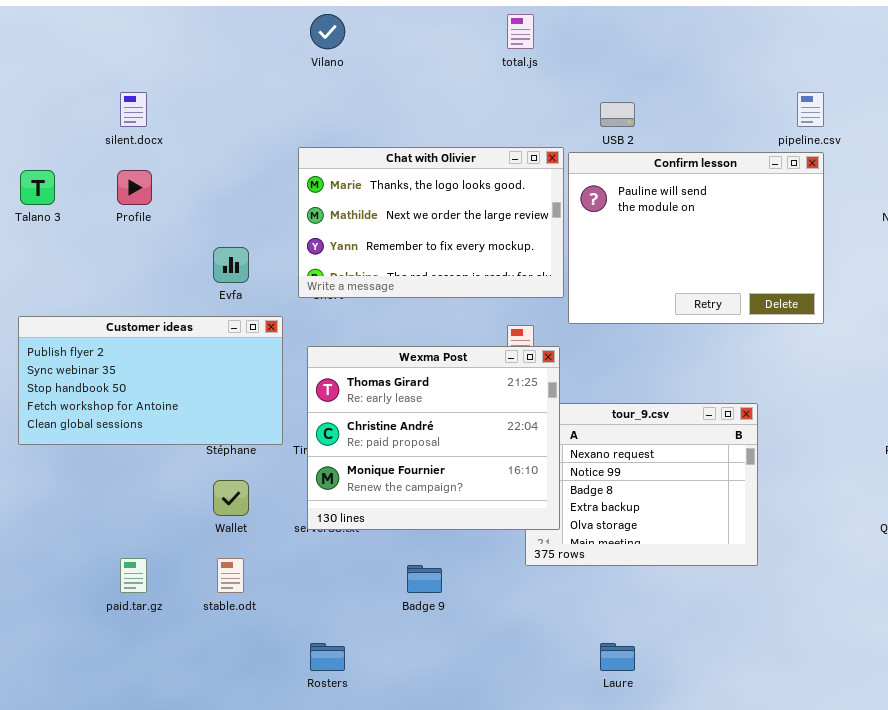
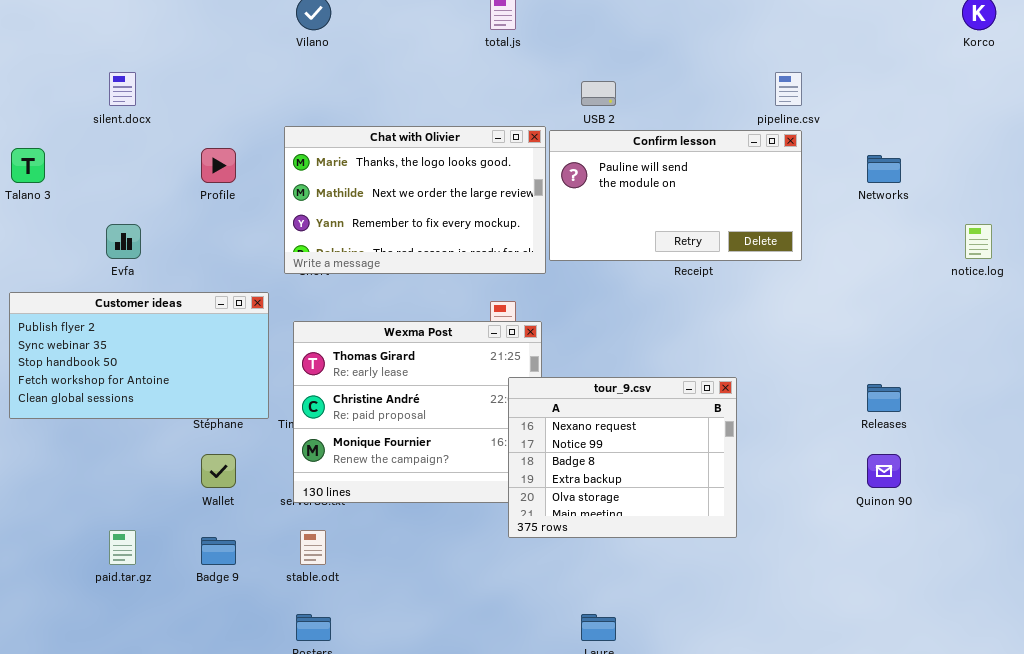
Confirm lesson: [568,152,824,324] -> [549,130,802,261], resized
Profile: [117,170,152,205] -> [201,148,236,183], moved
Evfa: [213,247,249,283] -> [106,224,141,259], moved
tour_9.csv: [525,403,758,566] -> [508,377,737,538], raised
stable.odt: [217,558,244,593] -> [300,530,326,565], moved
Badge 9: [407,565,442,593] -> [201,537,236,565], moved

